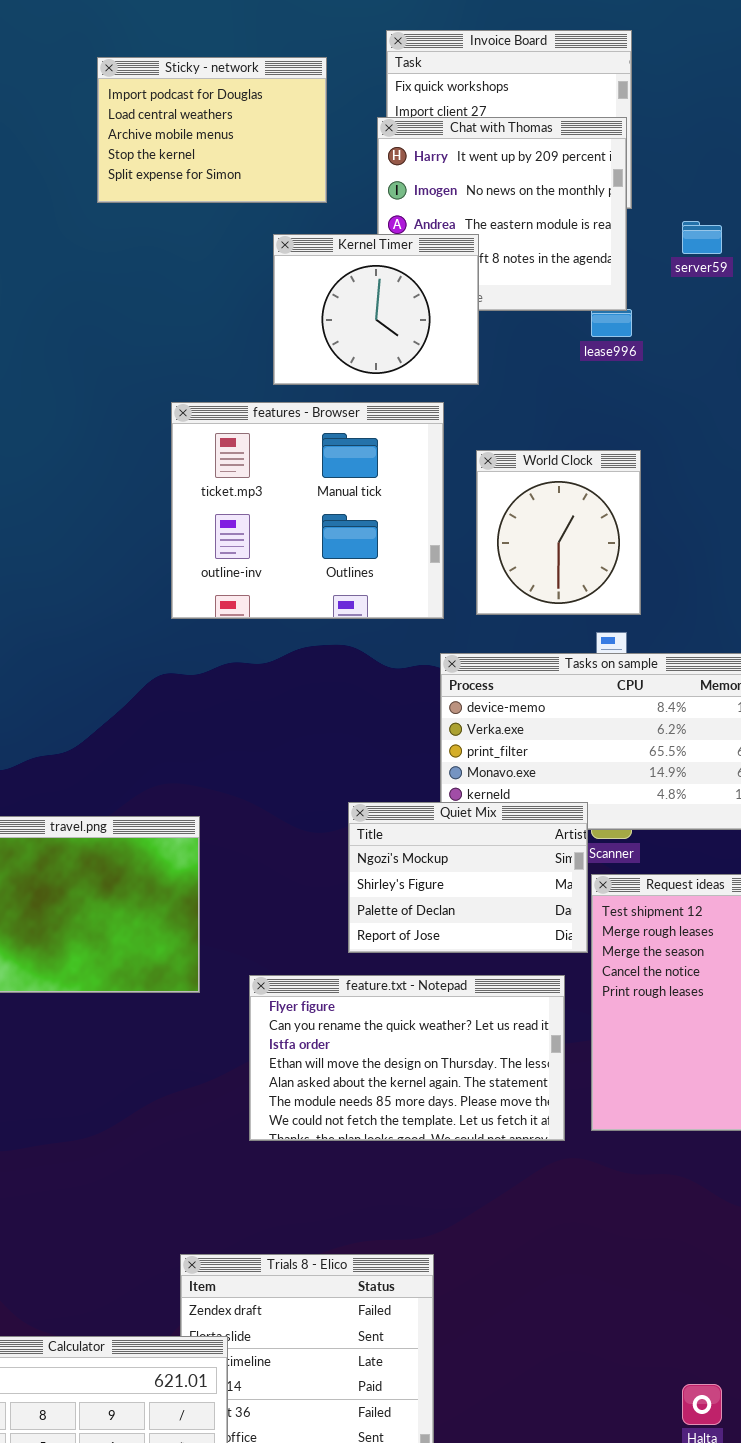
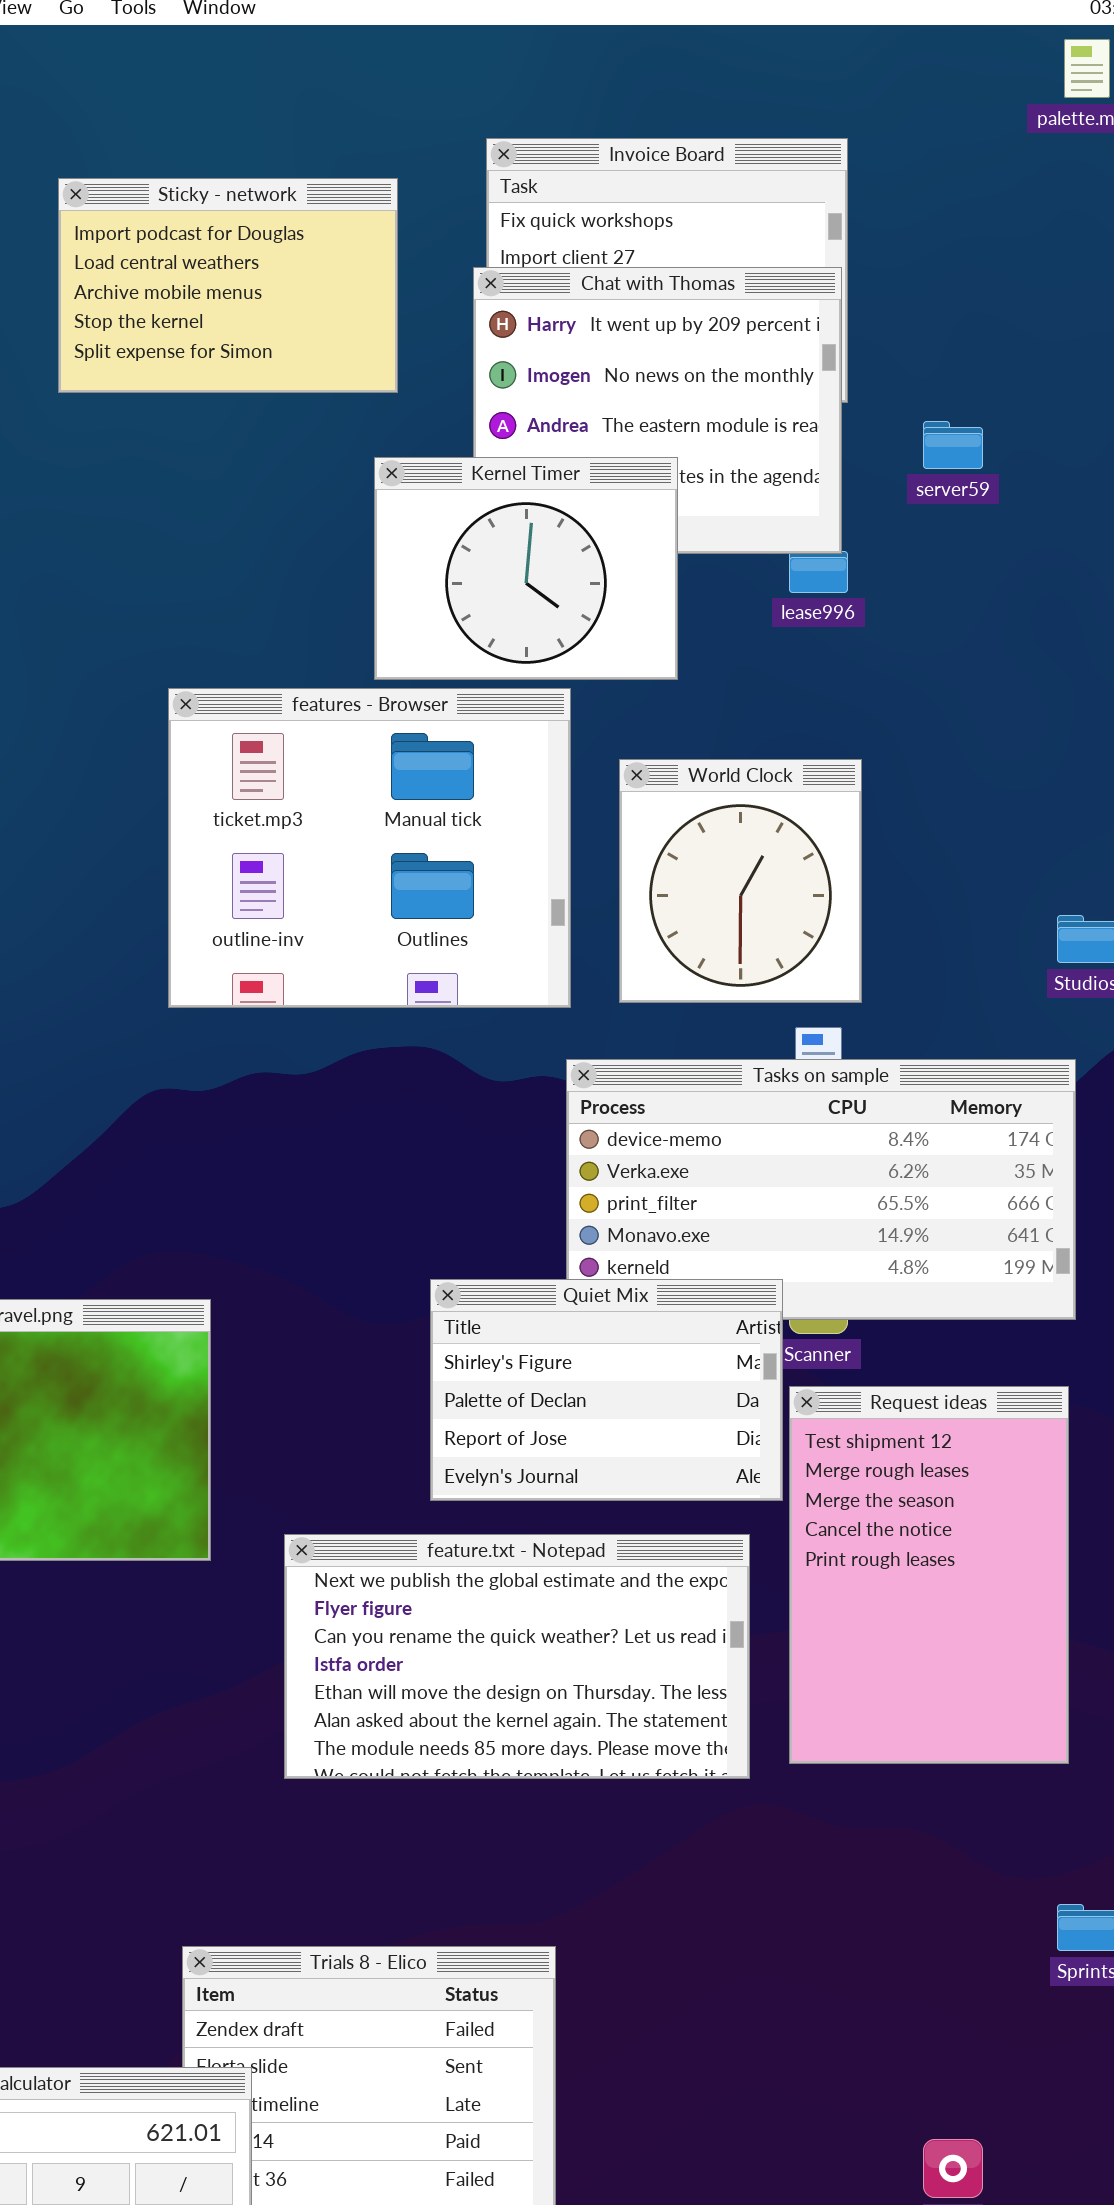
Kernel Timer: [273,234,479,385] -> [374,457,678,680], moved
Quiet Mix: [348,802,588,953] -> [430,1279,783,1501], scrolled down 1 row
feature.txt - Notepad: [249,975,565,1141] -> [284,1534,750,1779], scrolled up 1 row

